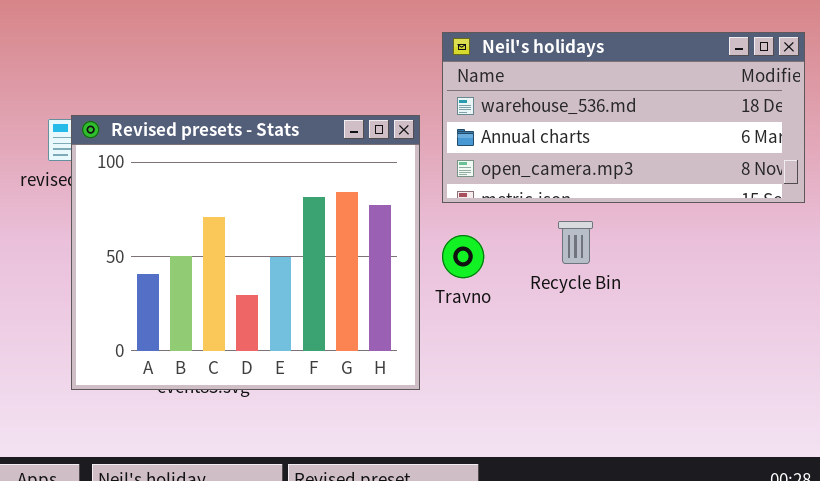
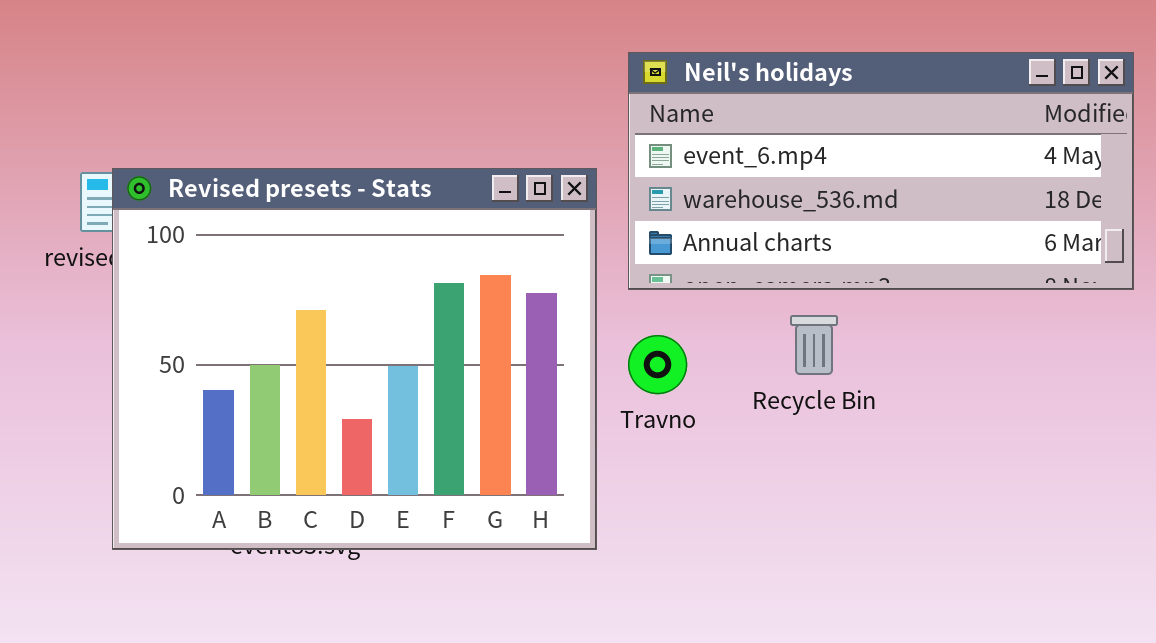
Neil's holidays: [442,32,805,203] -> [628,52,1134,290], scrolled up 1 row

